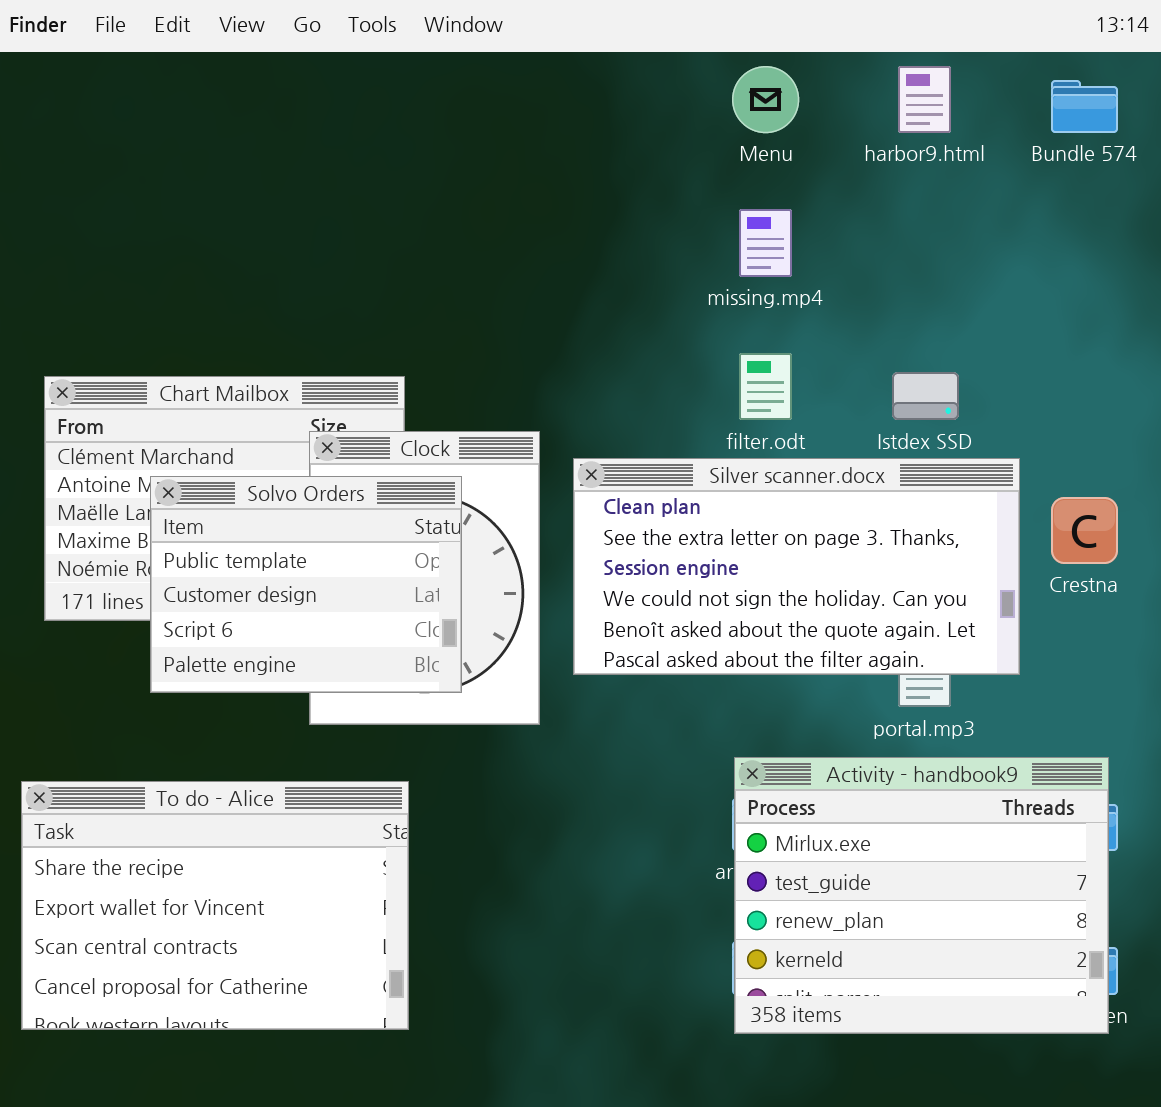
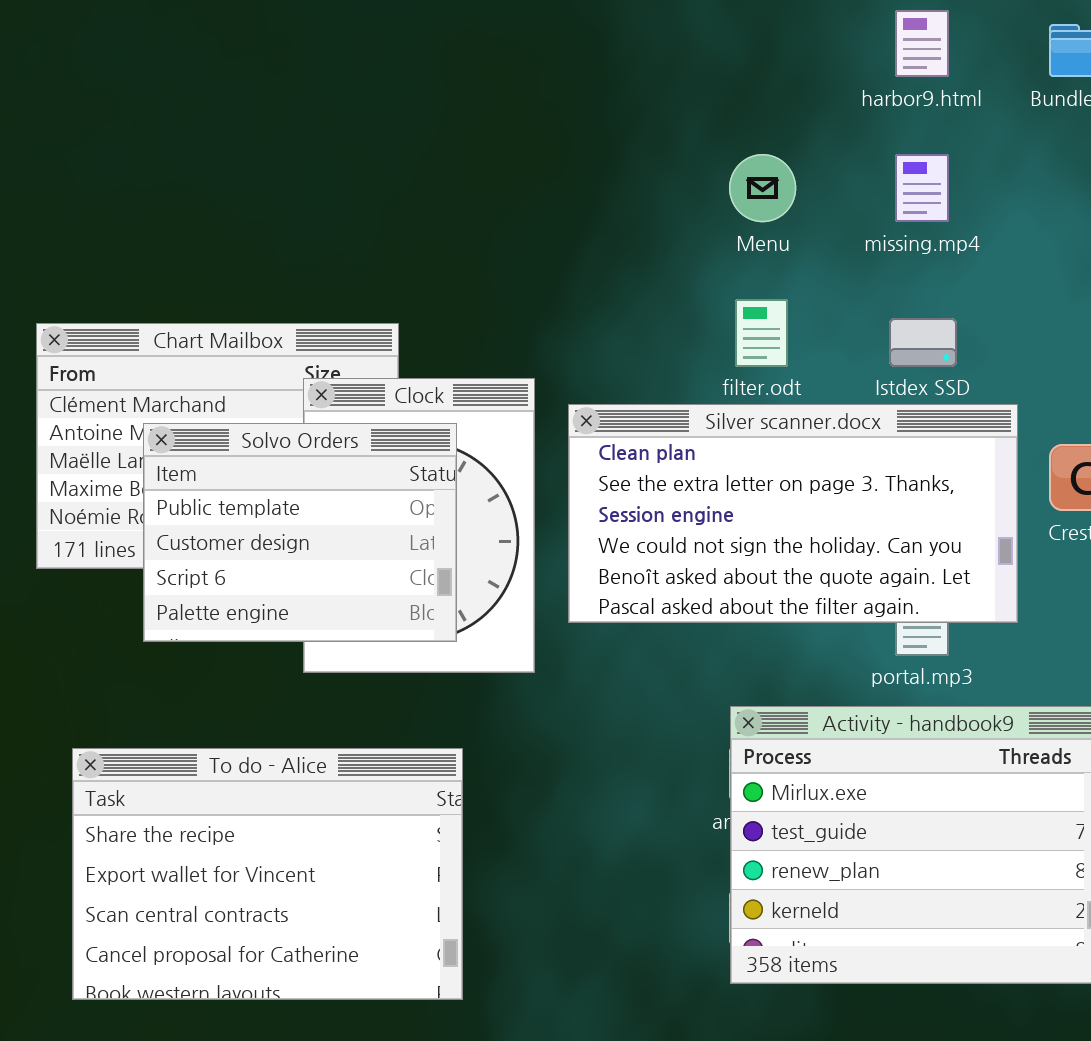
Menu: [732,66,799,133] -> [729,154,796,222], moved
missing.mp4: [739,209,792,277] -> [895,154,949,222], moved
To do - Alice: [21,781,409,1030] -> [72,748,463,1000], moved

